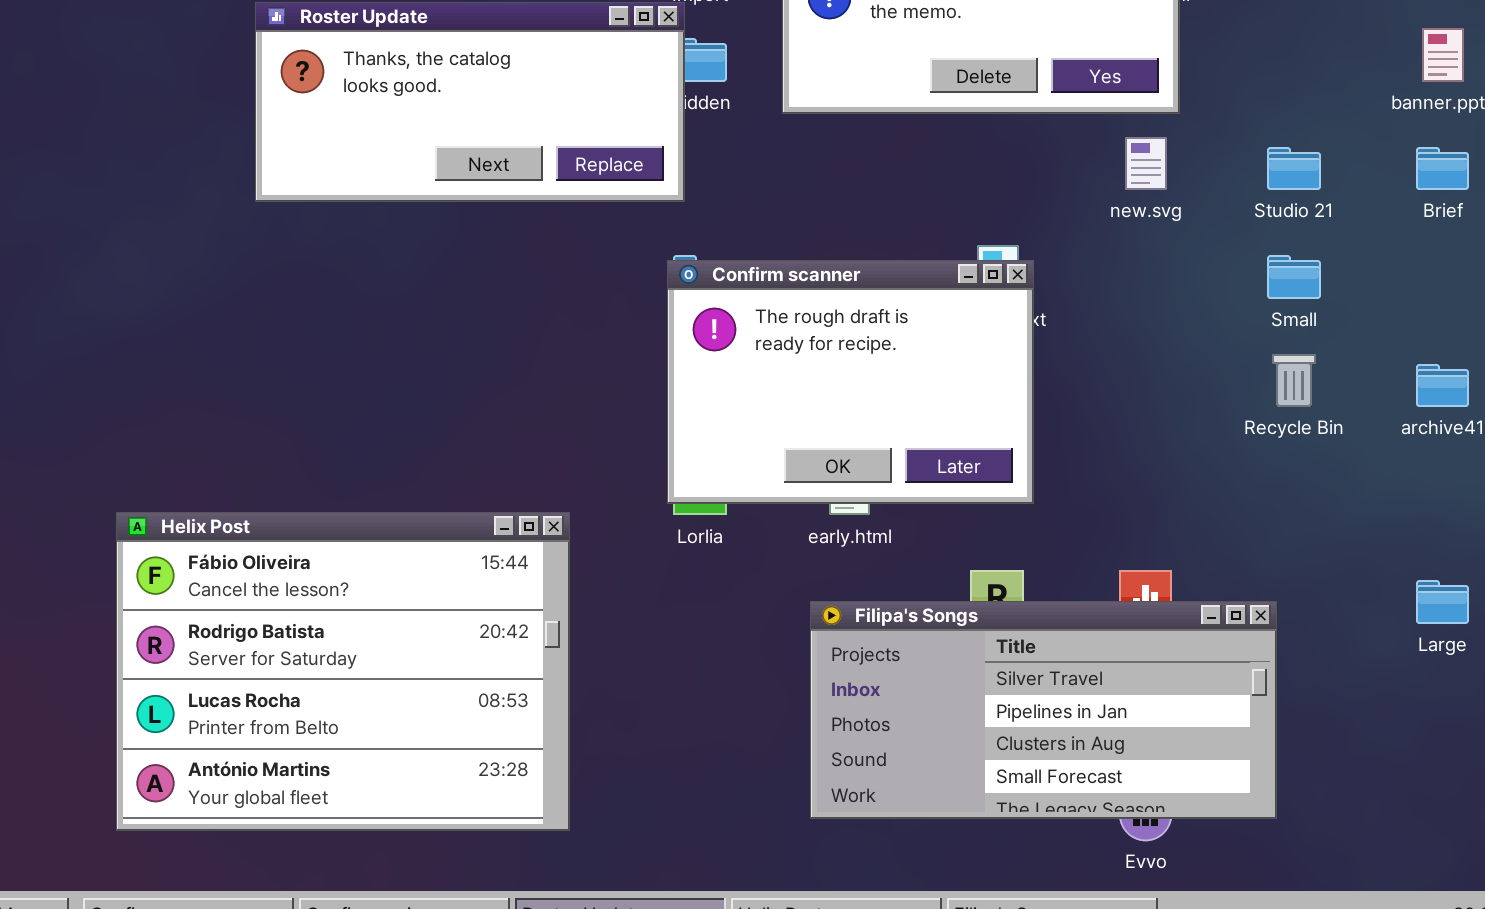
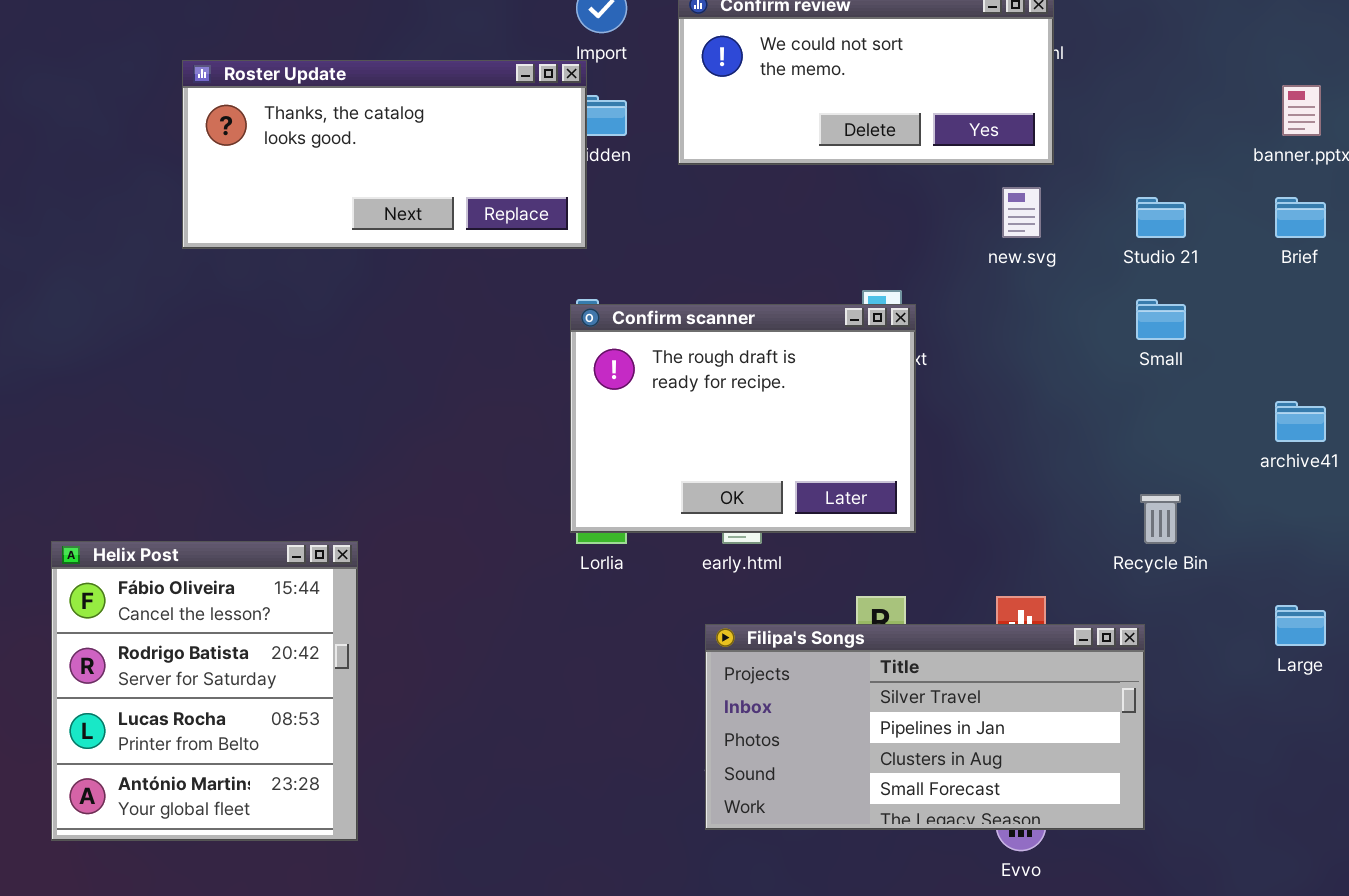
Recycle Bin: [1272,354,1316,407] -> [1140,494,1181,544], moved
Helix Post: [116,512,570,831] -> [51,541,358,841], resized

